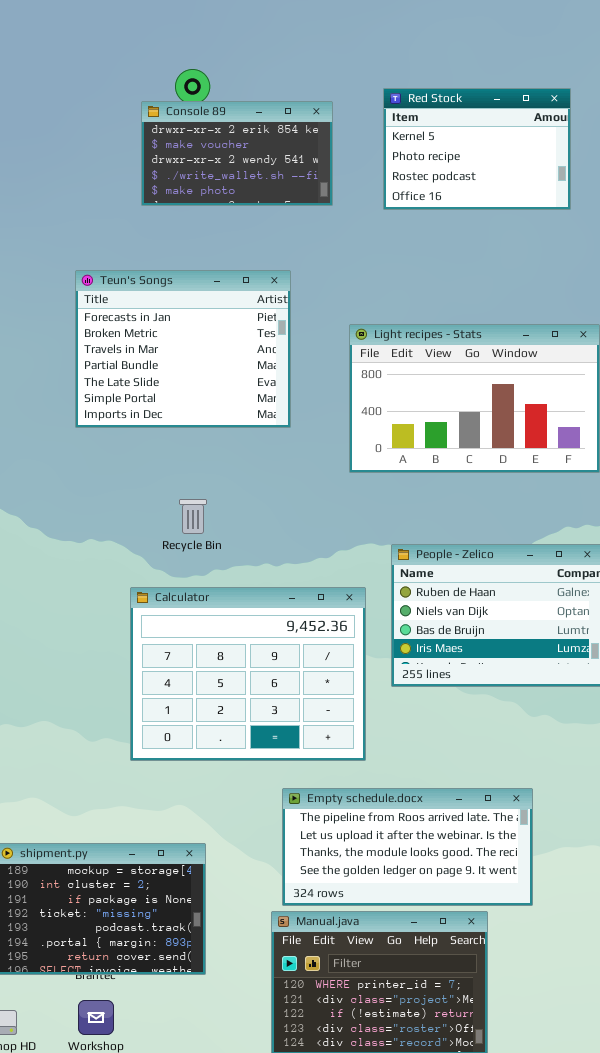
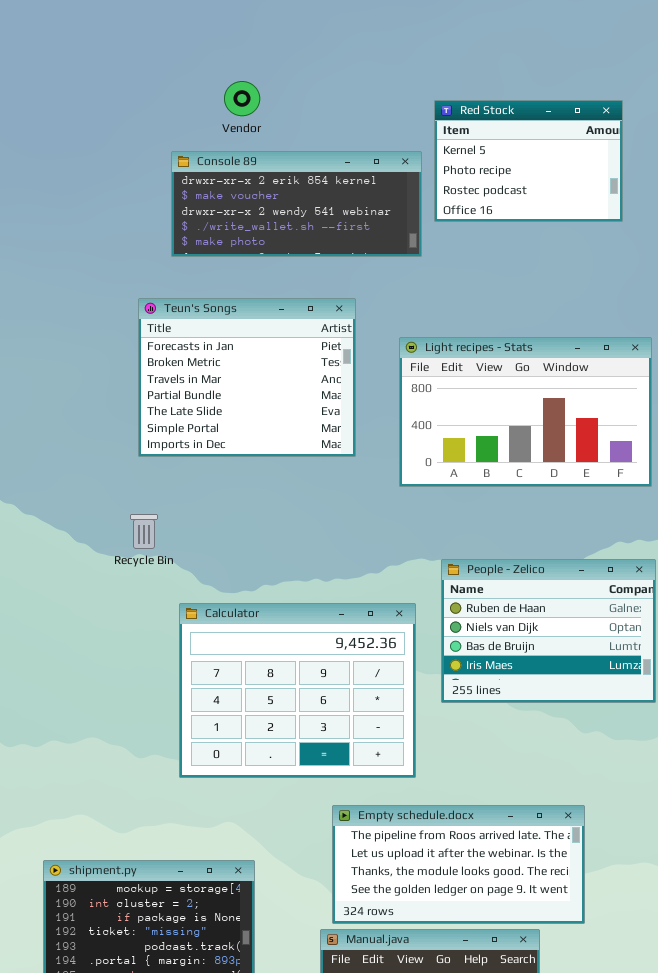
Console 89: [141,101,333,206] -> [171,151,422,257], moved, resized
Teun's Songs: [75,270,291,428] -> [138,298,356,457], moved
Recycle Bin: [179,499,207,534] -> [130,514,158,549], moved

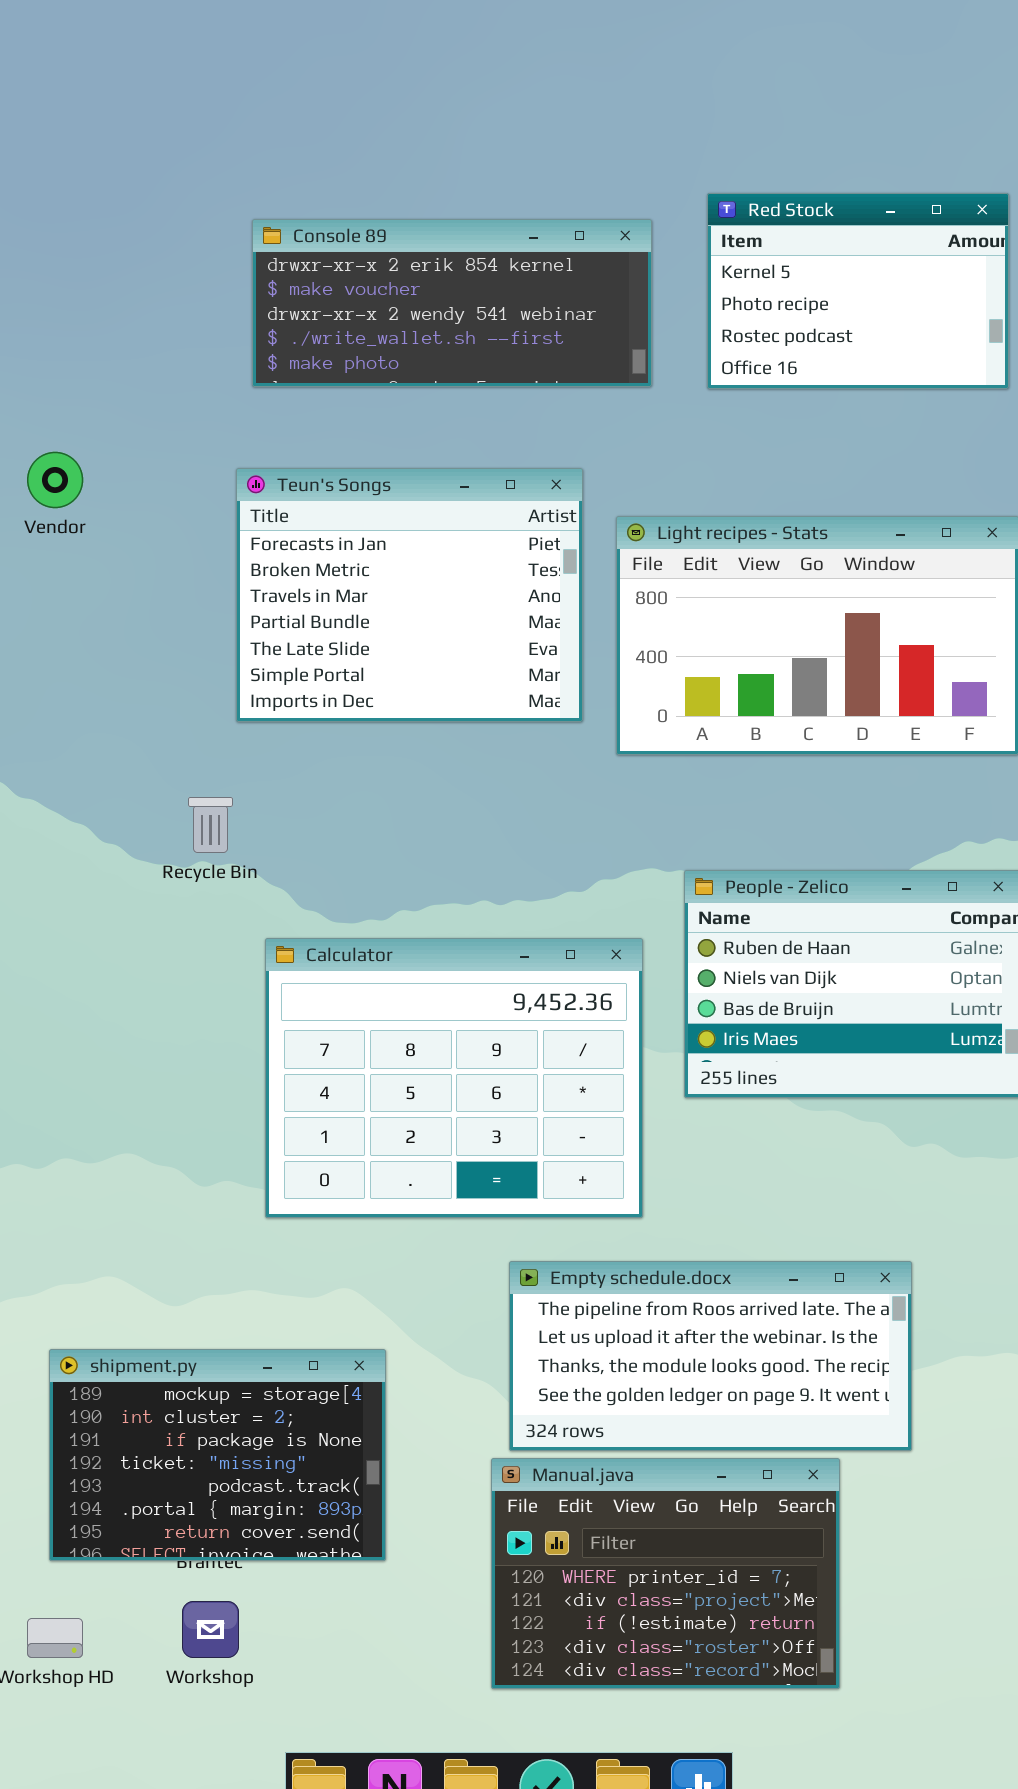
Vendor: [224,81,260,116] -> [27,452,83,508], moved
Red Stock: [434,100,623,222] -> [707,193,1009,389], moved
Teun's Songs: [138,298,356,457] -> [236,468,583,722], moved

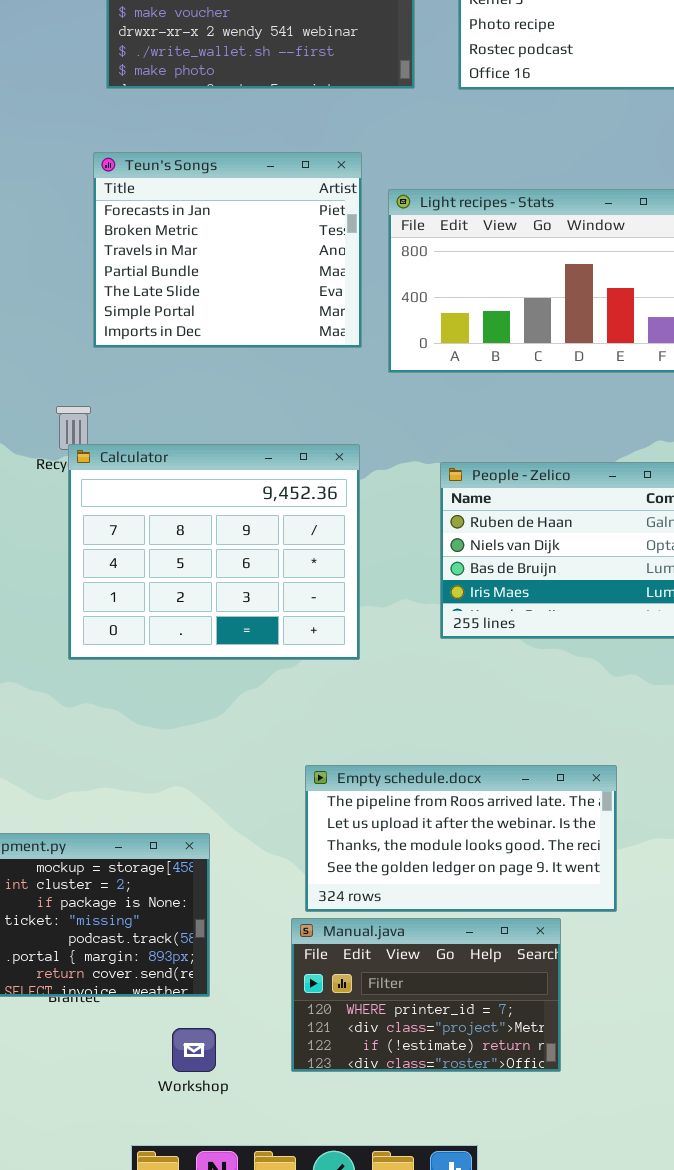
Calculator: [265,938,643,1218] -> [68,444,360,660], moved
Manual.java: [491,1458,840,1689] -> [291,918,561,1072], resized
Workshop: [182,1601,239,1658] -> [172,1028,216,1072], moved

